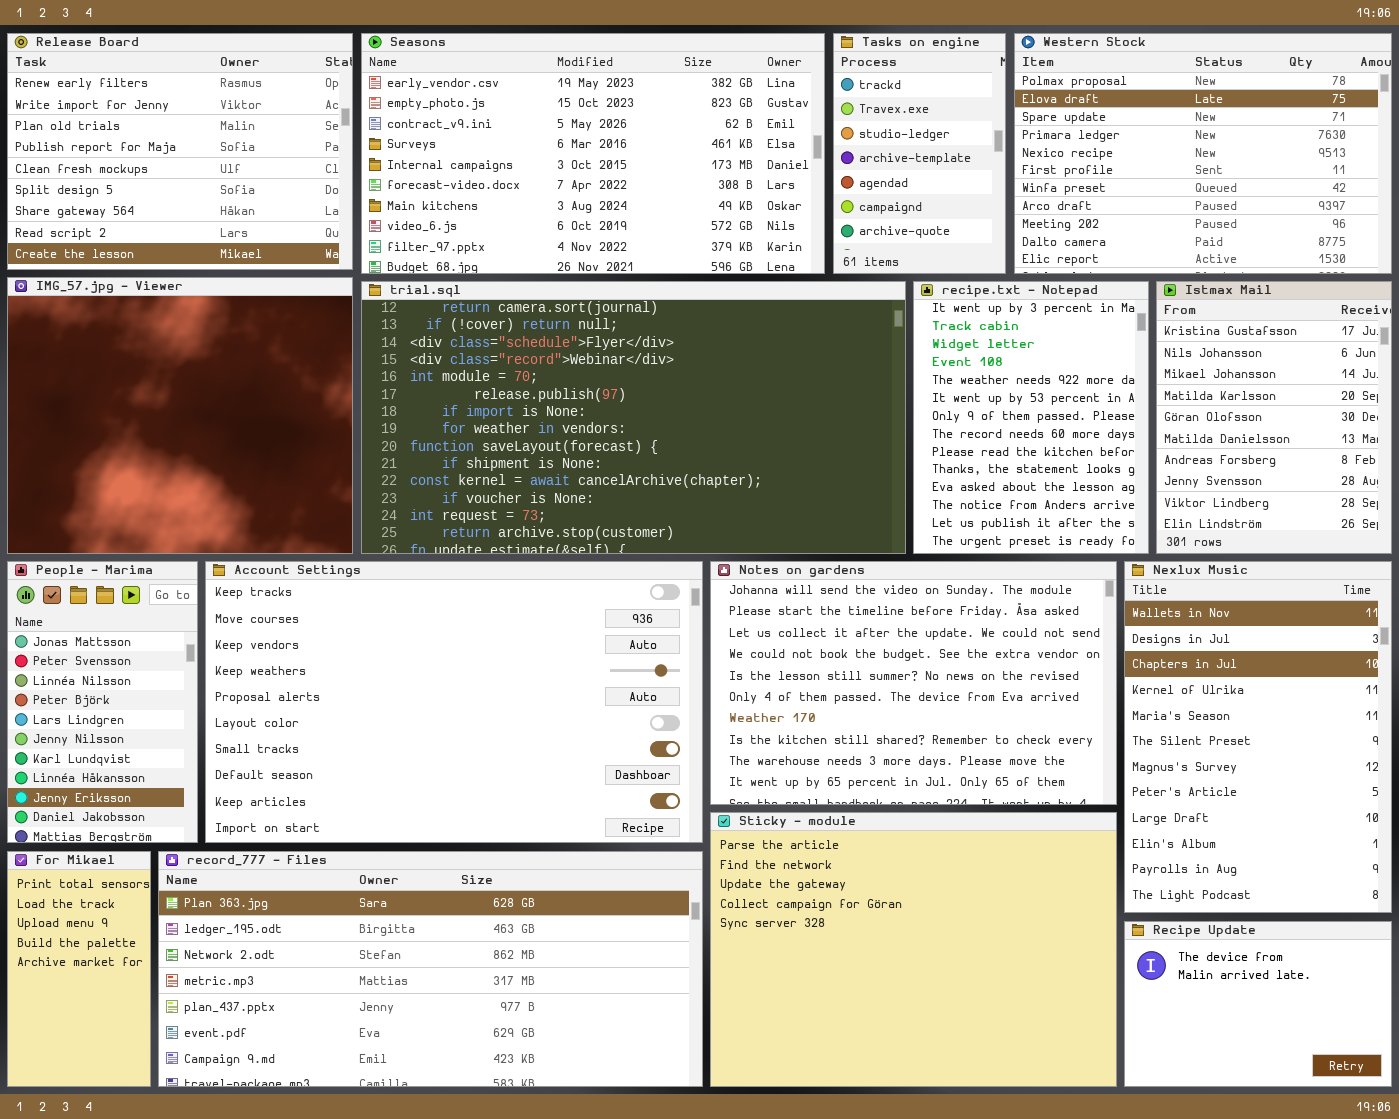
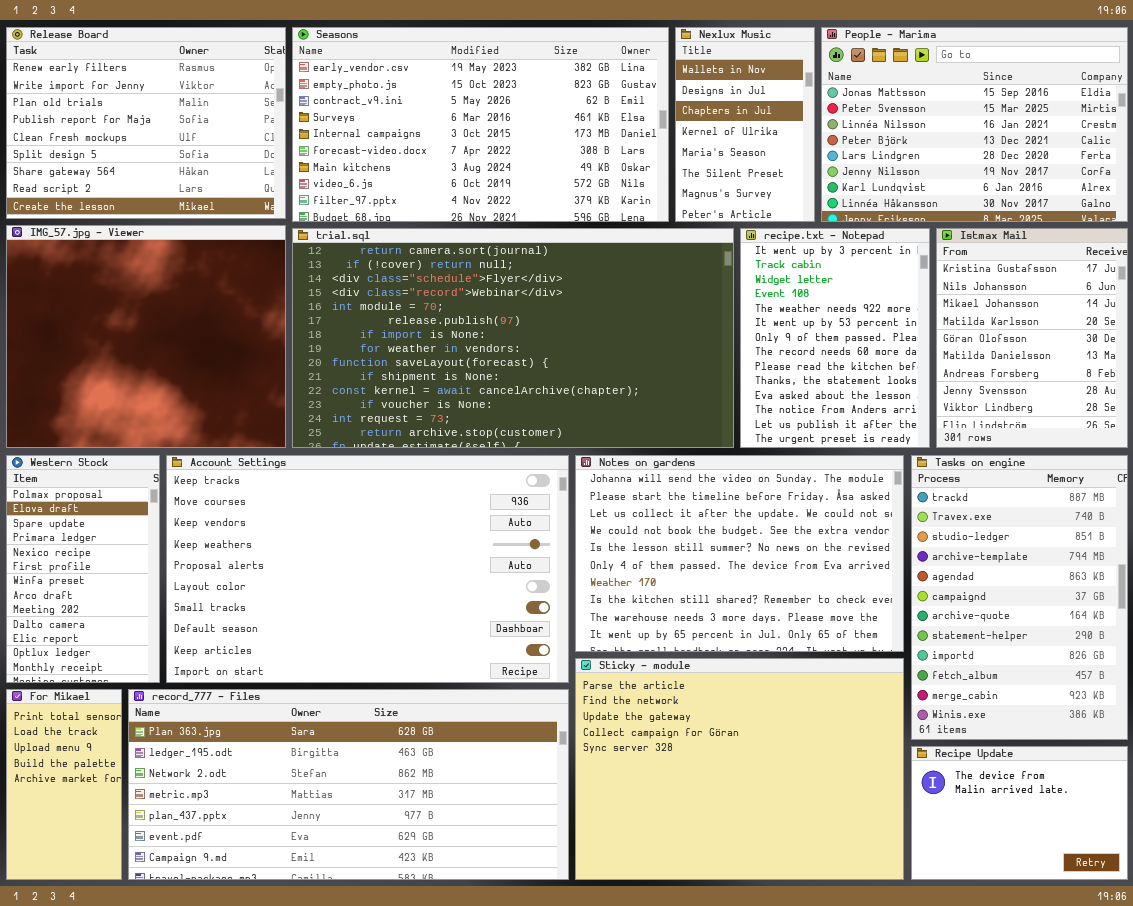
Tasks on engine: [833,33,1006,274] -> [911,455,1128,740], moved, resized
Western Stock: [1014,33,1392,274] -> [6,455,160,683], moved, resized
People - Marima: [7,561,198,843] -> [821,27,1128,222], moved, resized
Nexlux Music: [1124,561,1392,913] -> [675,27,815,222], moved, resized

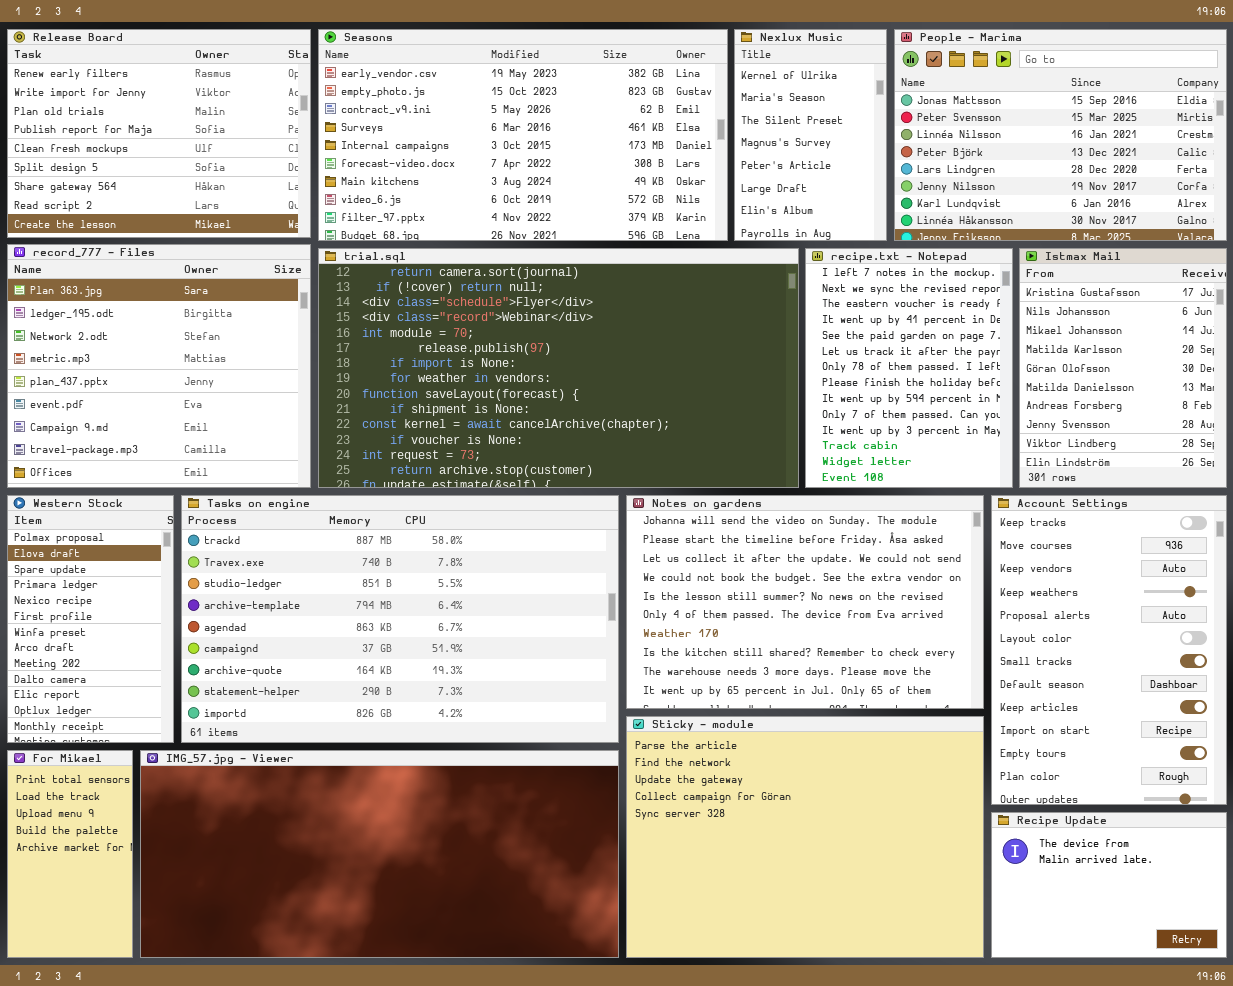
Nexlux Music: [675,27,815,222] -> [734,29,887,241], scrolled down 3 rows
IMG_57.jpg - Viewer: [6,225,286,448] -> [140,750,619,958], moved, resized
recipe.txt - Notepad: [740,228,930,448] -> [805,248,1013,488], scrolled up 10 rows
Account Settings: [166,455,569,683] -> [991,495,1227,805], moved, resized
Tasks on engine: [911,455,1128,740] -> [181,495,619,743], moved, resized
record_777 - Files: [128,689,569,880] -> [7,244,311,488], moved, resized

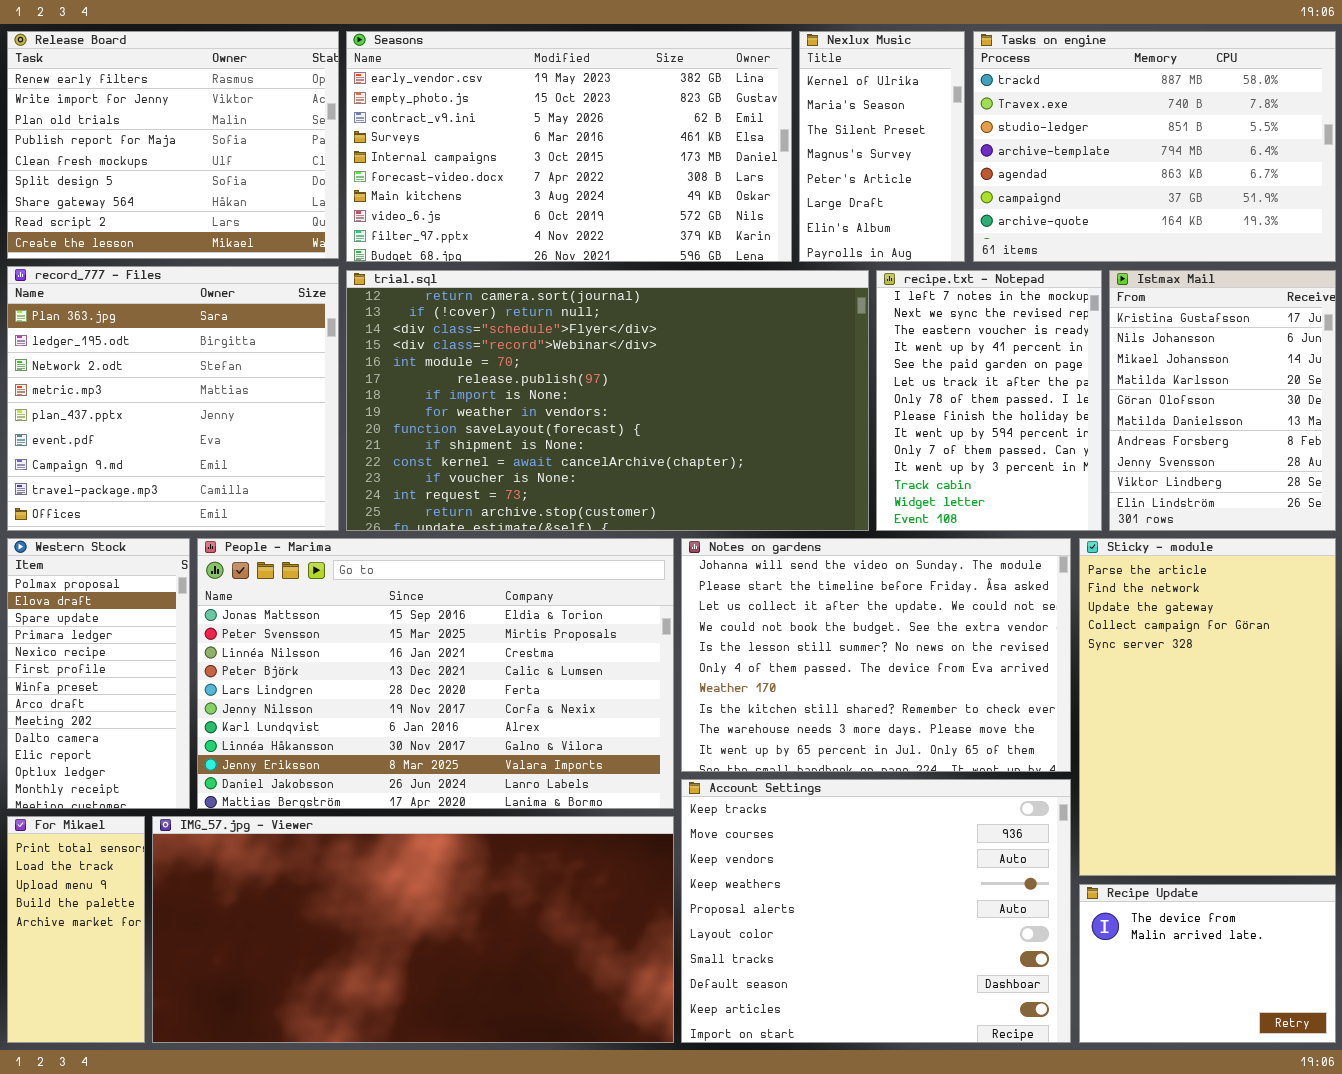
People - Marima: [894,29,1227,241] -> [197,538,674,809], moved, resized
Tasks on engine: [181,495,619,743] -> [973,31,1336,262], moved, resized
Account Settings: [991,495,1227,805] -> [681,779,1071,1043], moved, resized
Sticky - module: [626,716,984,958] -> [1079,538,1336,876], moved, resized

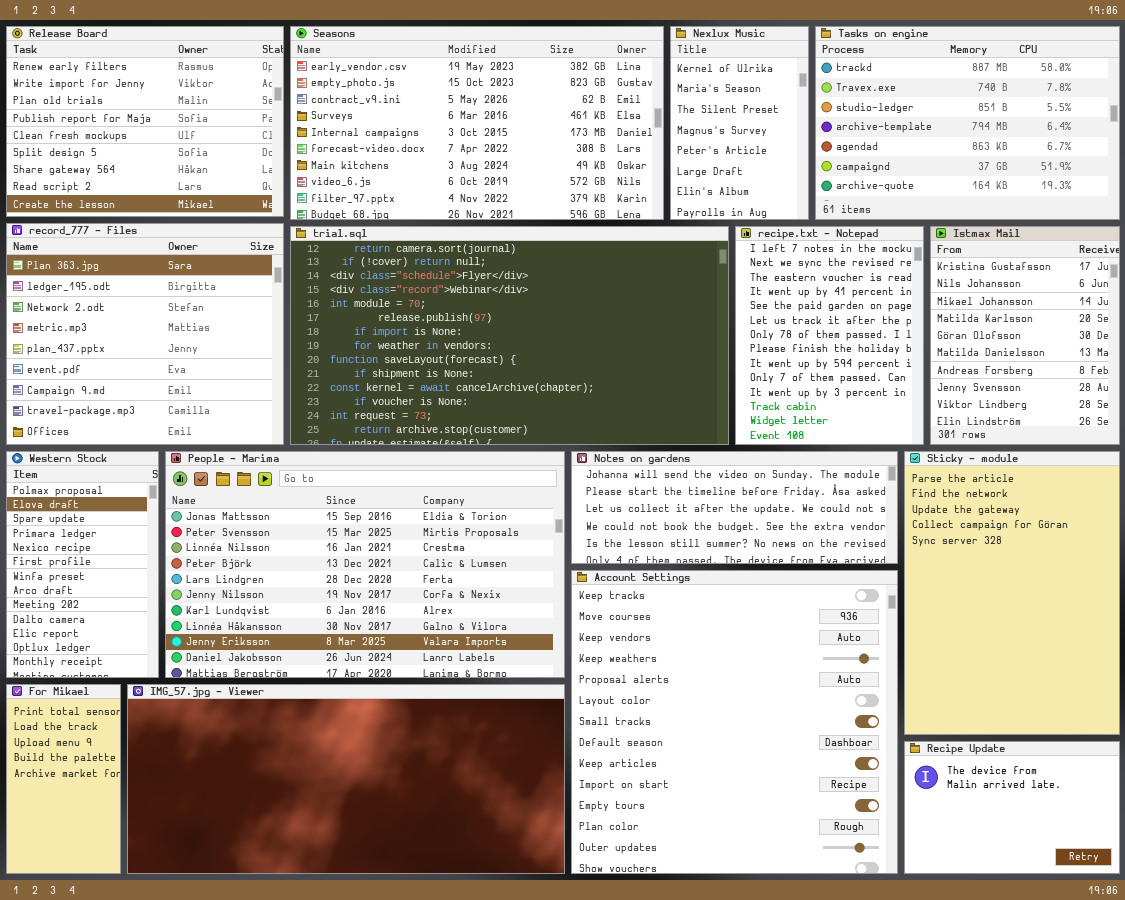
Notes on gardens: [681,538,1071,772] -> [571,451,898,564], resized
Account Settings: [681,779,1071,1043] -> [571,570,898,874], resized

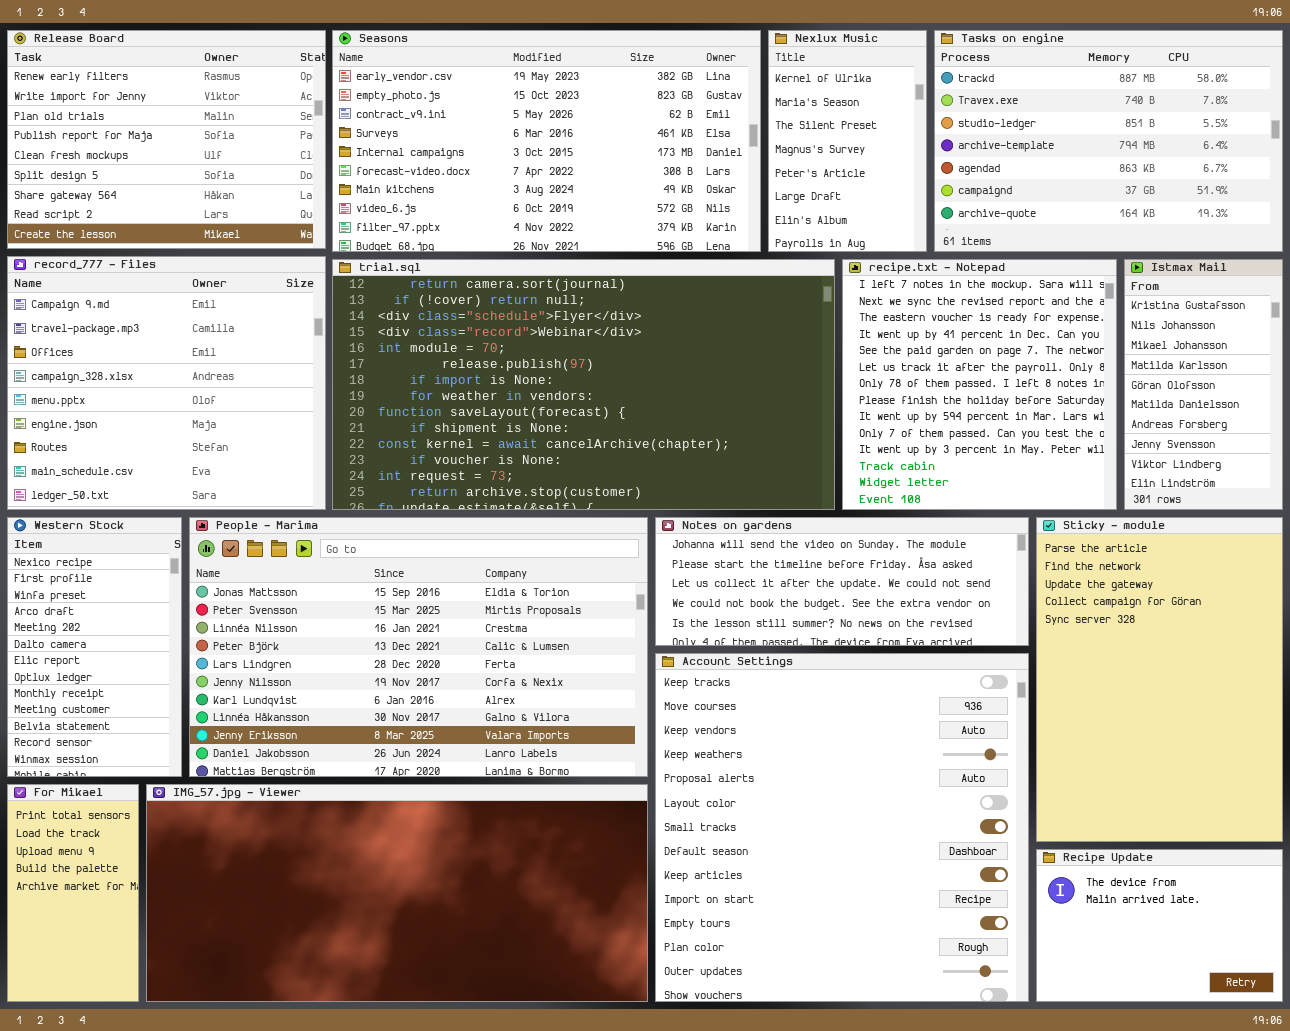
record_777 - Files: [6,223,284,445] -> [7,256,326,510], scrolled down 6 rows
recipe.txt - Notepad: [735,226,924,445] -> [842,259,1117,510], resized
Istmax Mail: [930,226,1120,445] -> [1124,259,1283,510], resized
Western Stock: [6,451,159,678] -> [7,517,182,777], scrolled down 4 rows

